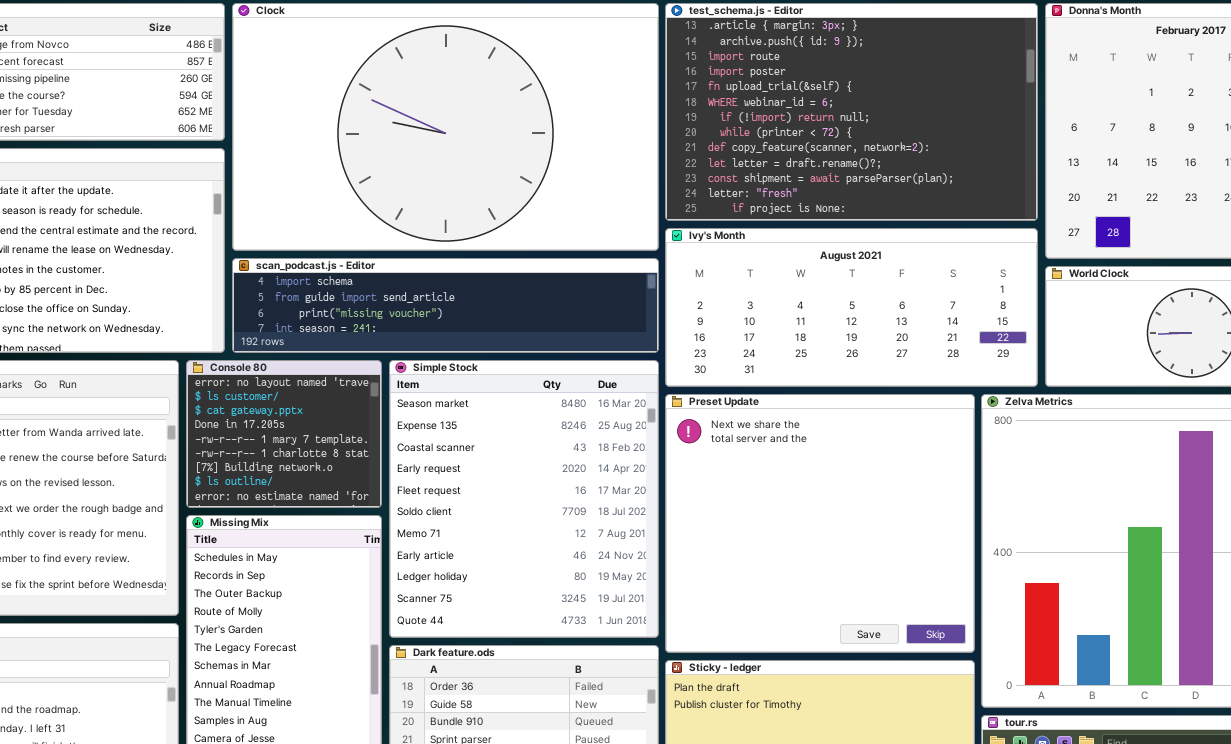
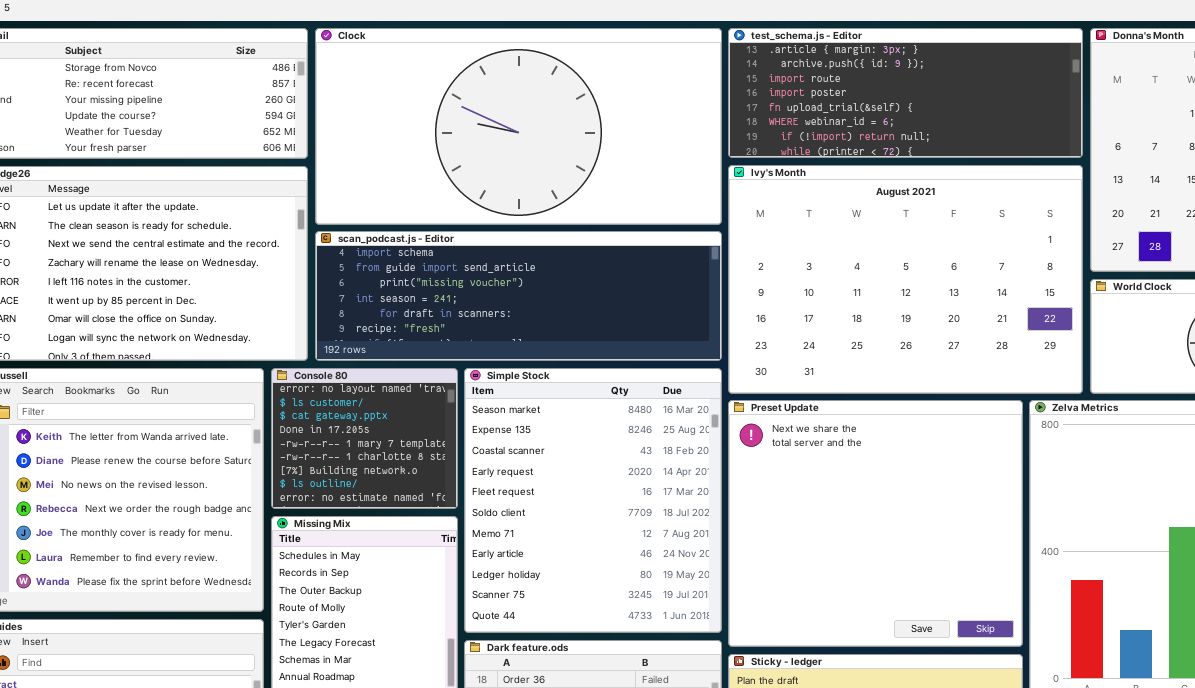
Clock: [232,3,659,251] -> [315,28,722,225], resized
test_schema.js - Editor: [665,3,1038,221] -> [728,28,1083,158], resized
Ivy's Month: [665,228,1038,387] -> [728,165,1083,394], resized
scan_podcast.js - Editor: [232,258,659,353] -> [315,231,722,361], resized

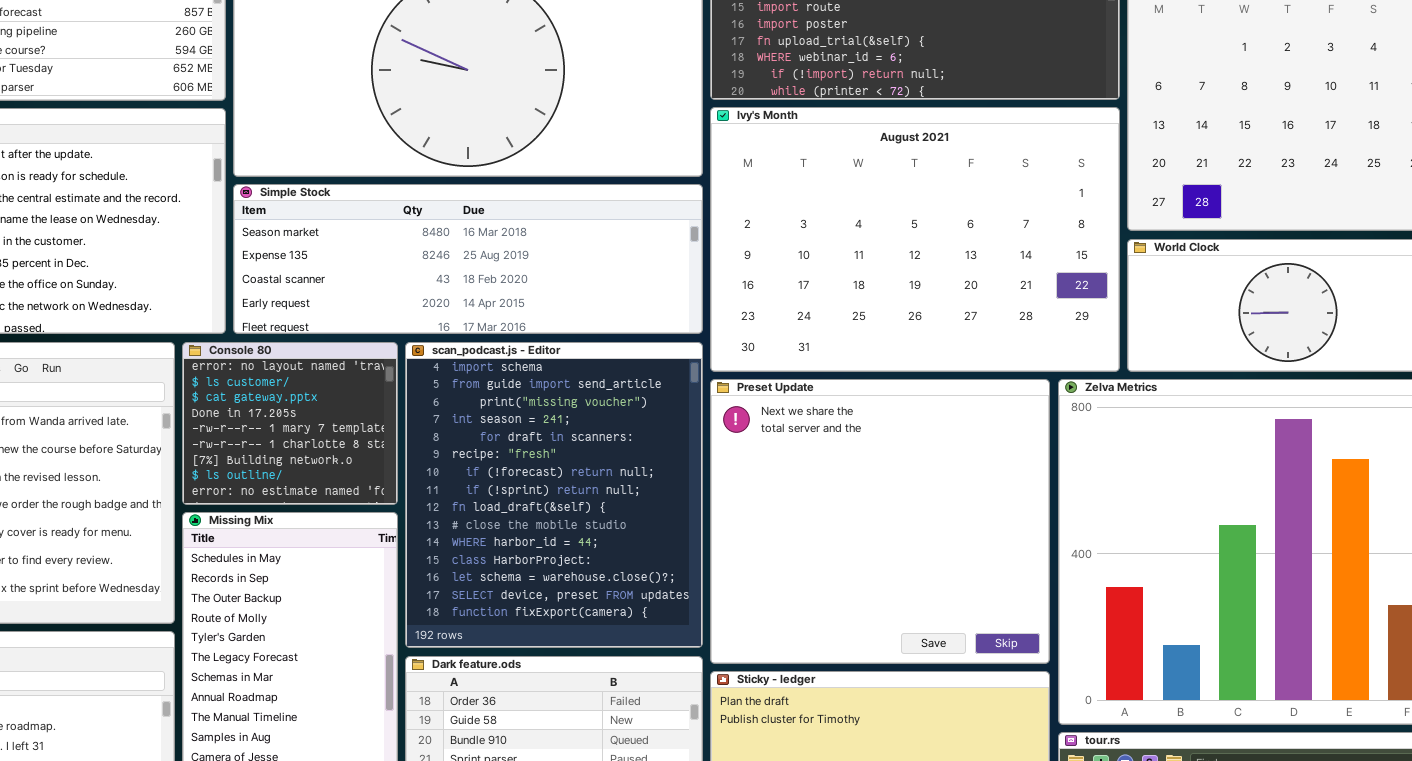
scan_podcast.js - Editor: [315,231,722,361] -> [405,342,703,648], moved, resized
Simple Stock: [464,368,722,633] -> [233,184,703,334], moved, resized

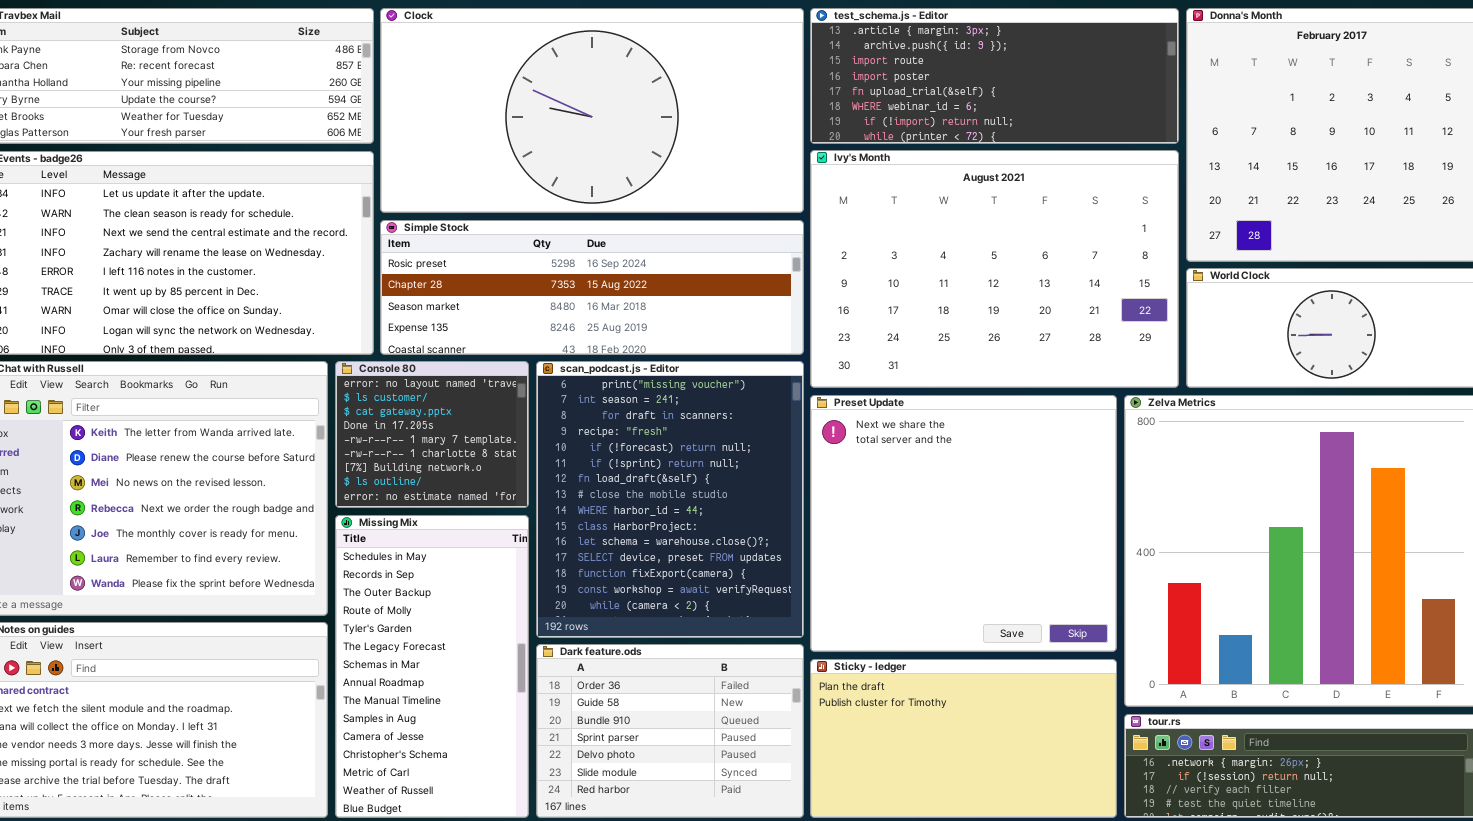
Simple Stock: [233,184,703,334] -> [380,220,804,355], scrolled up 2 rows
scan_podcast.js - Editor: [405,342,703,648] -> [536,361,804,638], scrolled down 2 rows

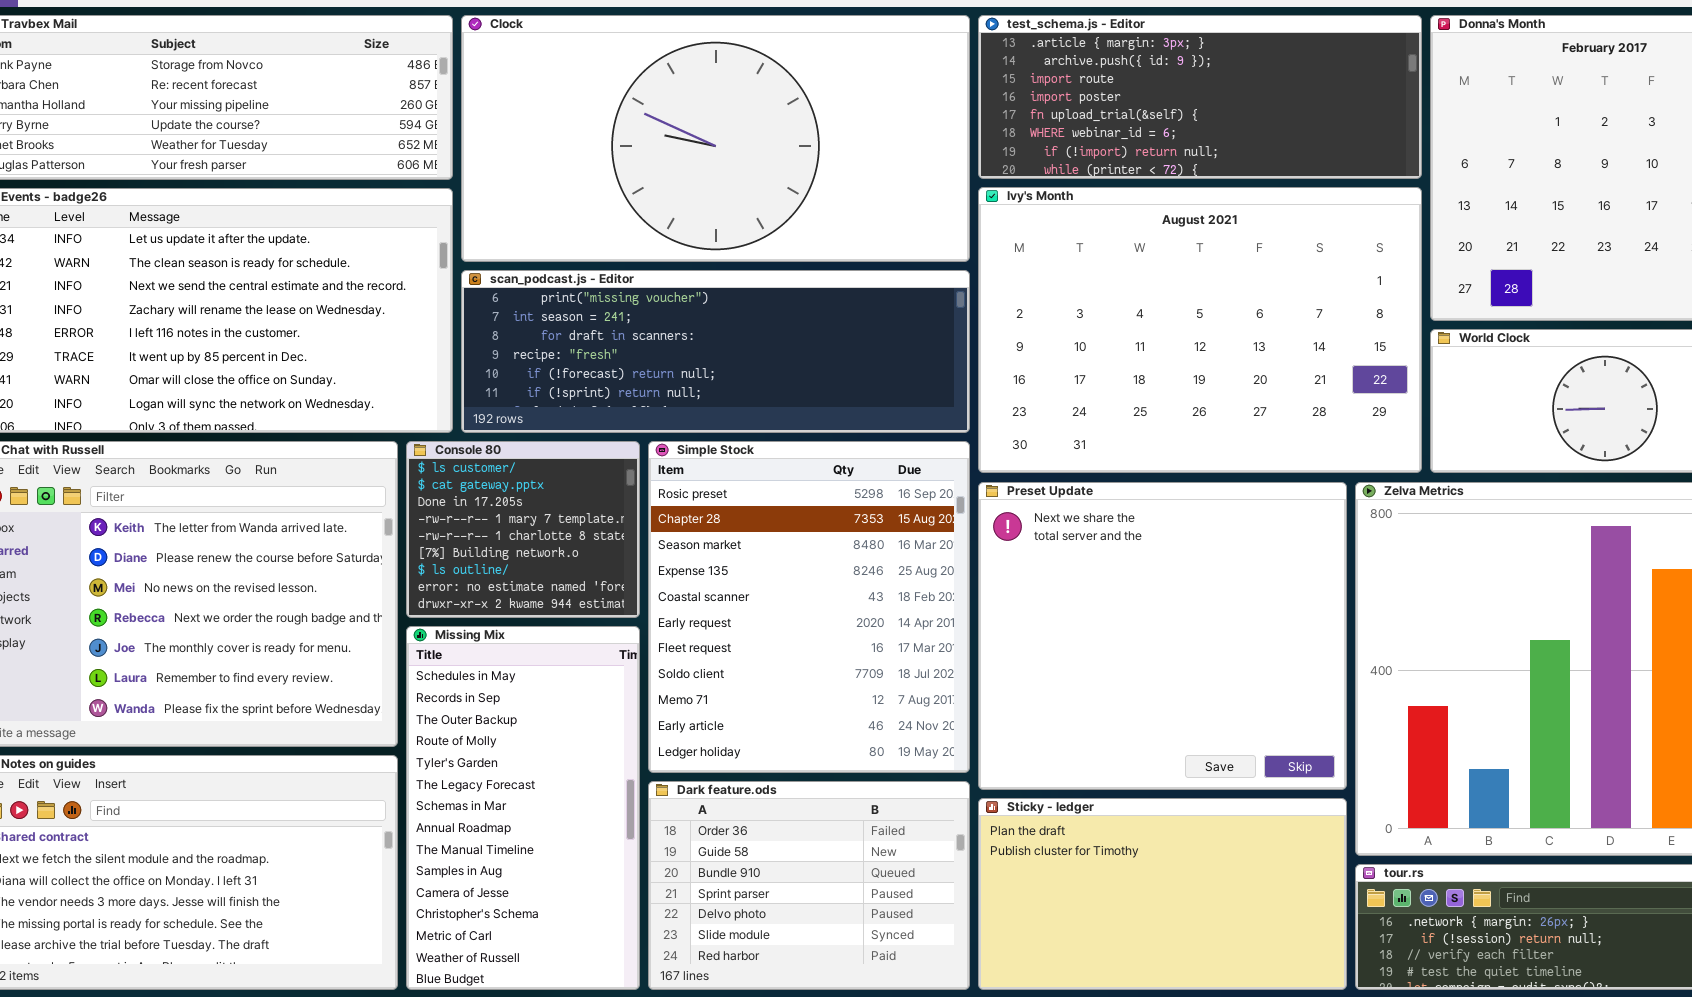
Simple Stock: [380,220,804,355] -> [648,441,970,773], moved, resized
Console 80: [335,361,529,508] -> [406,441,640,618], scrolled down 1 row
scan_podcast.js - Editor: [536,361,804,638] -> [461,270,970,433], moved, resized

